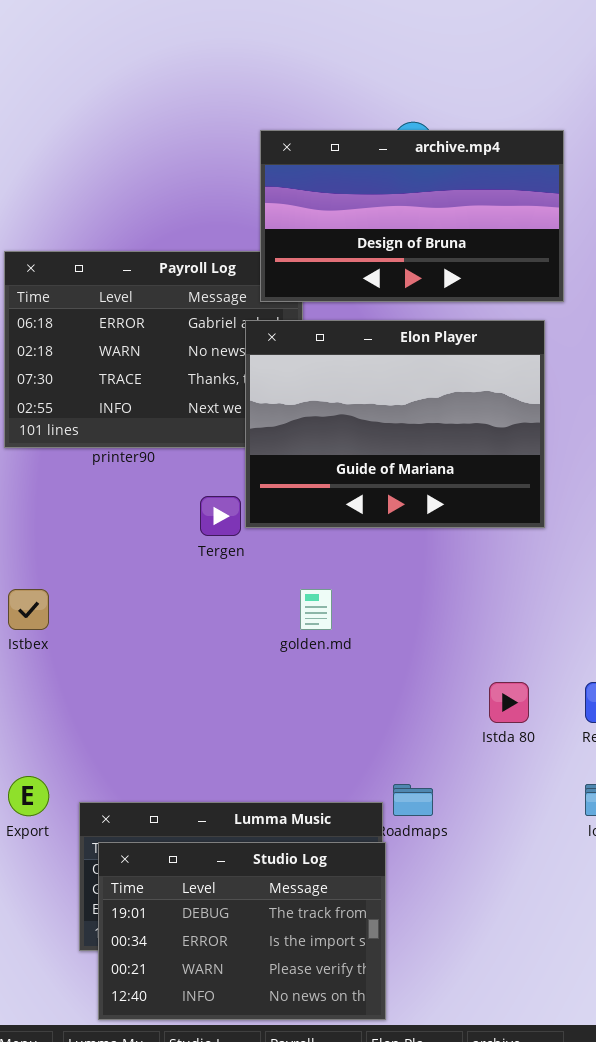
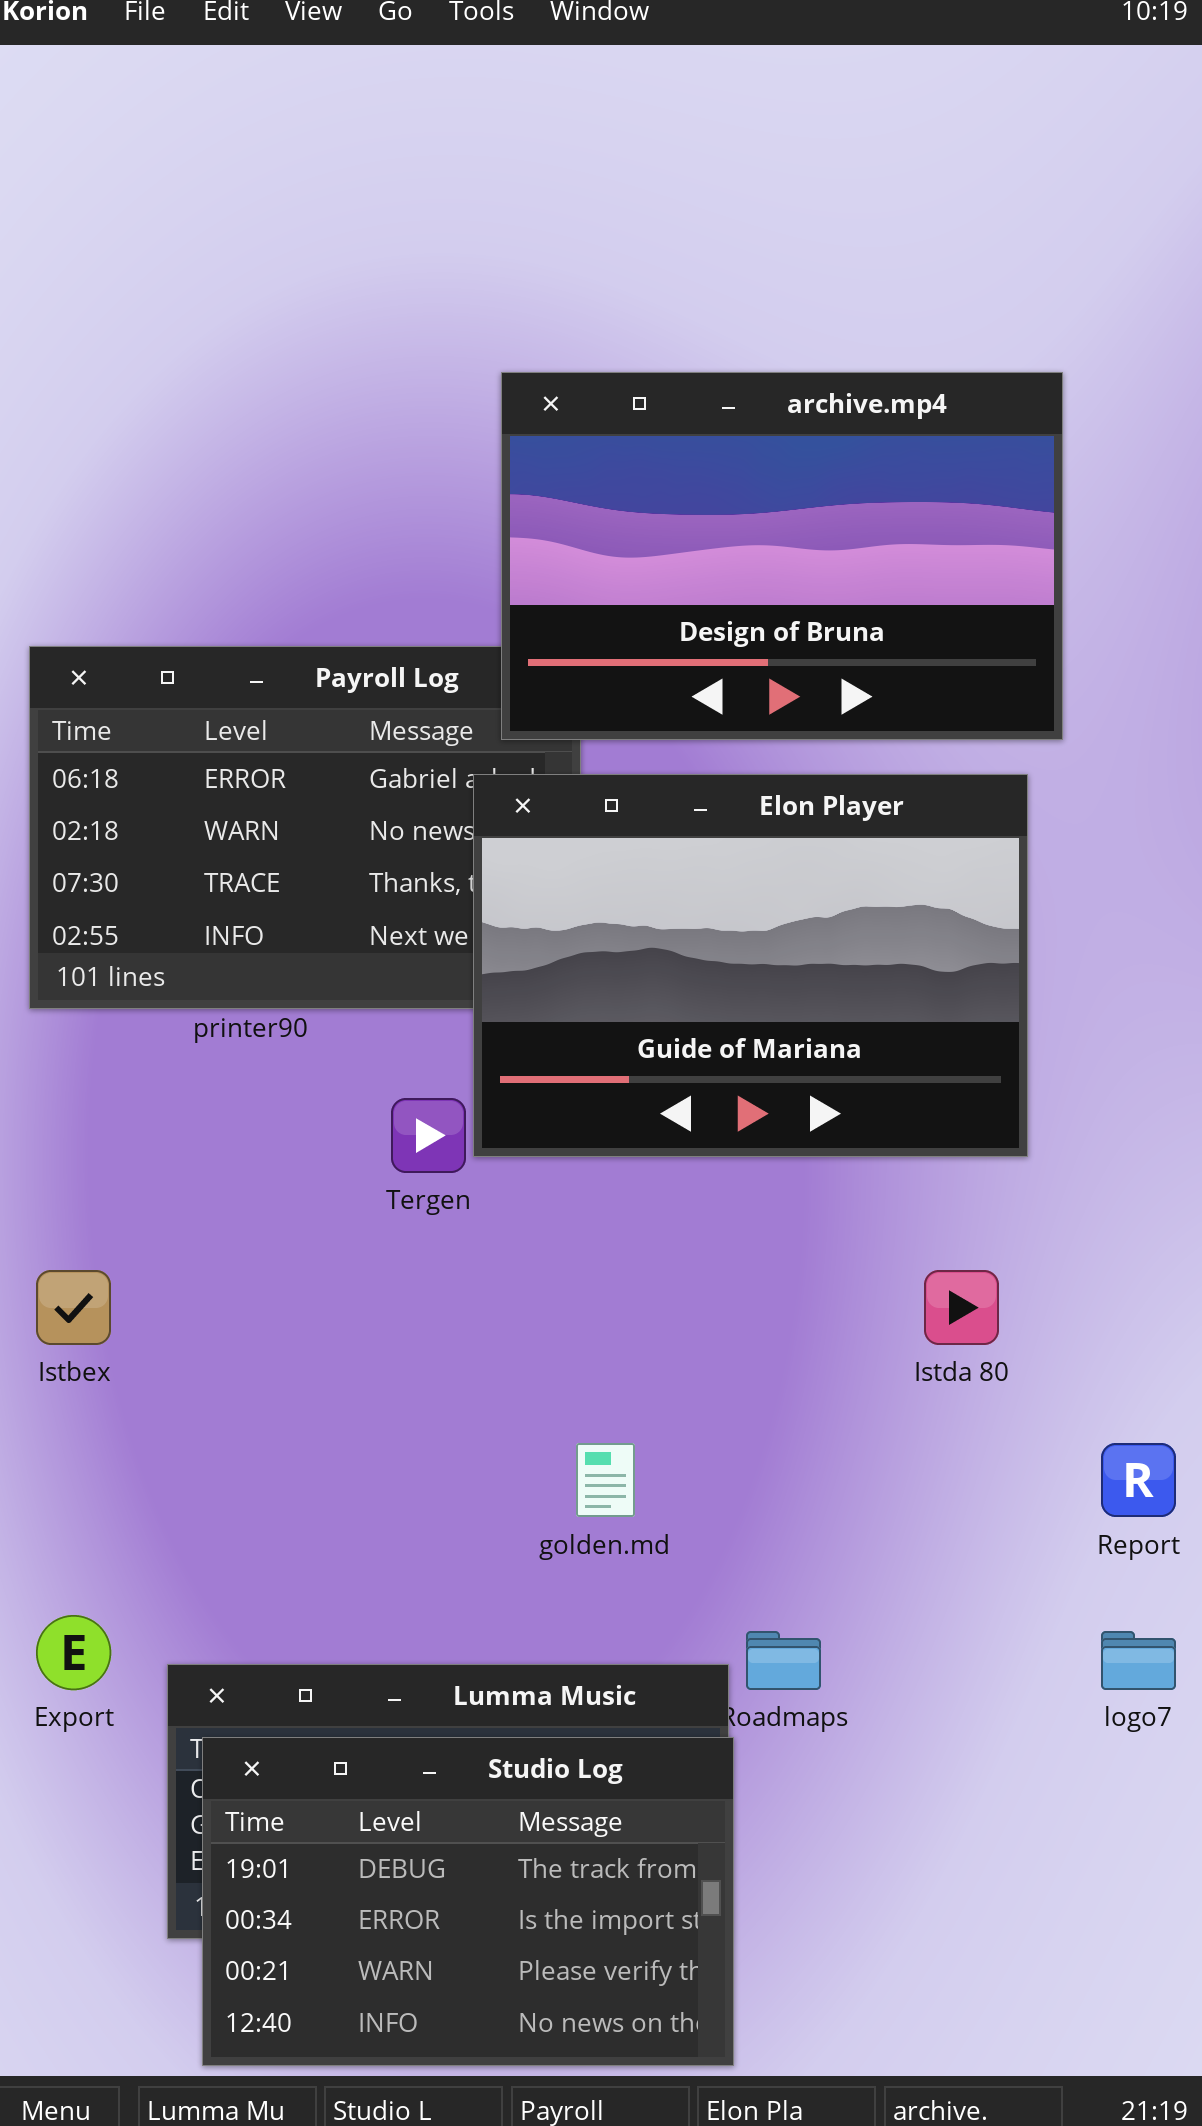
archive.mp4: [260,130,564,302] -> [501,372,1063,740], resized
golden.md: [300,589,332,630] -> [576,1443,635,1517], moved
Istda 80: [489,682,529,723] -> [924,1270,999,1345], moved

